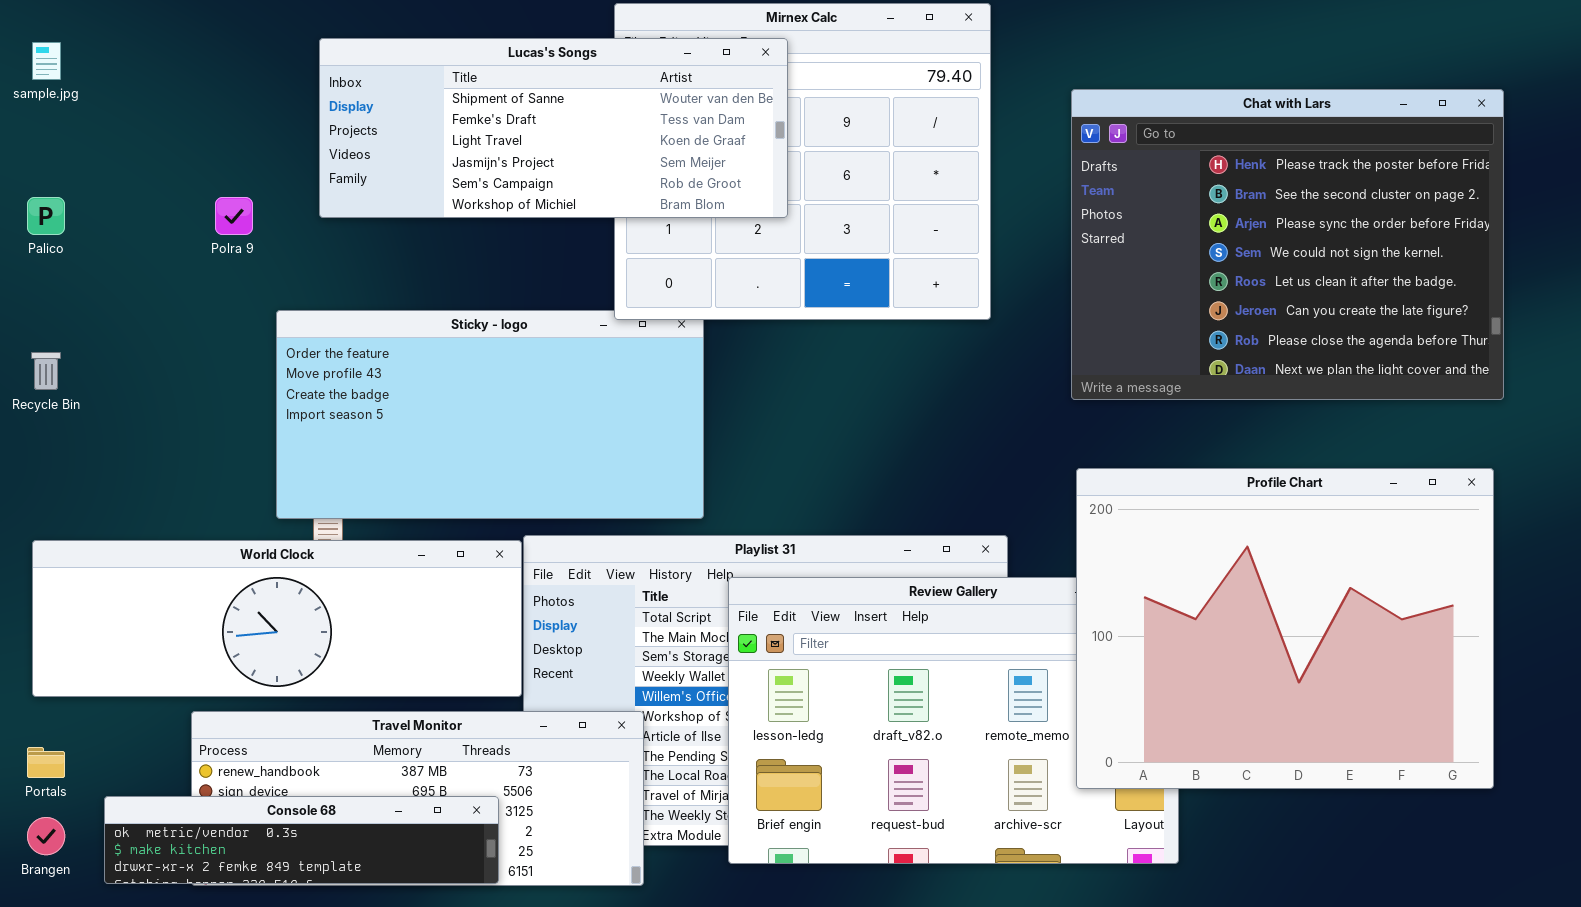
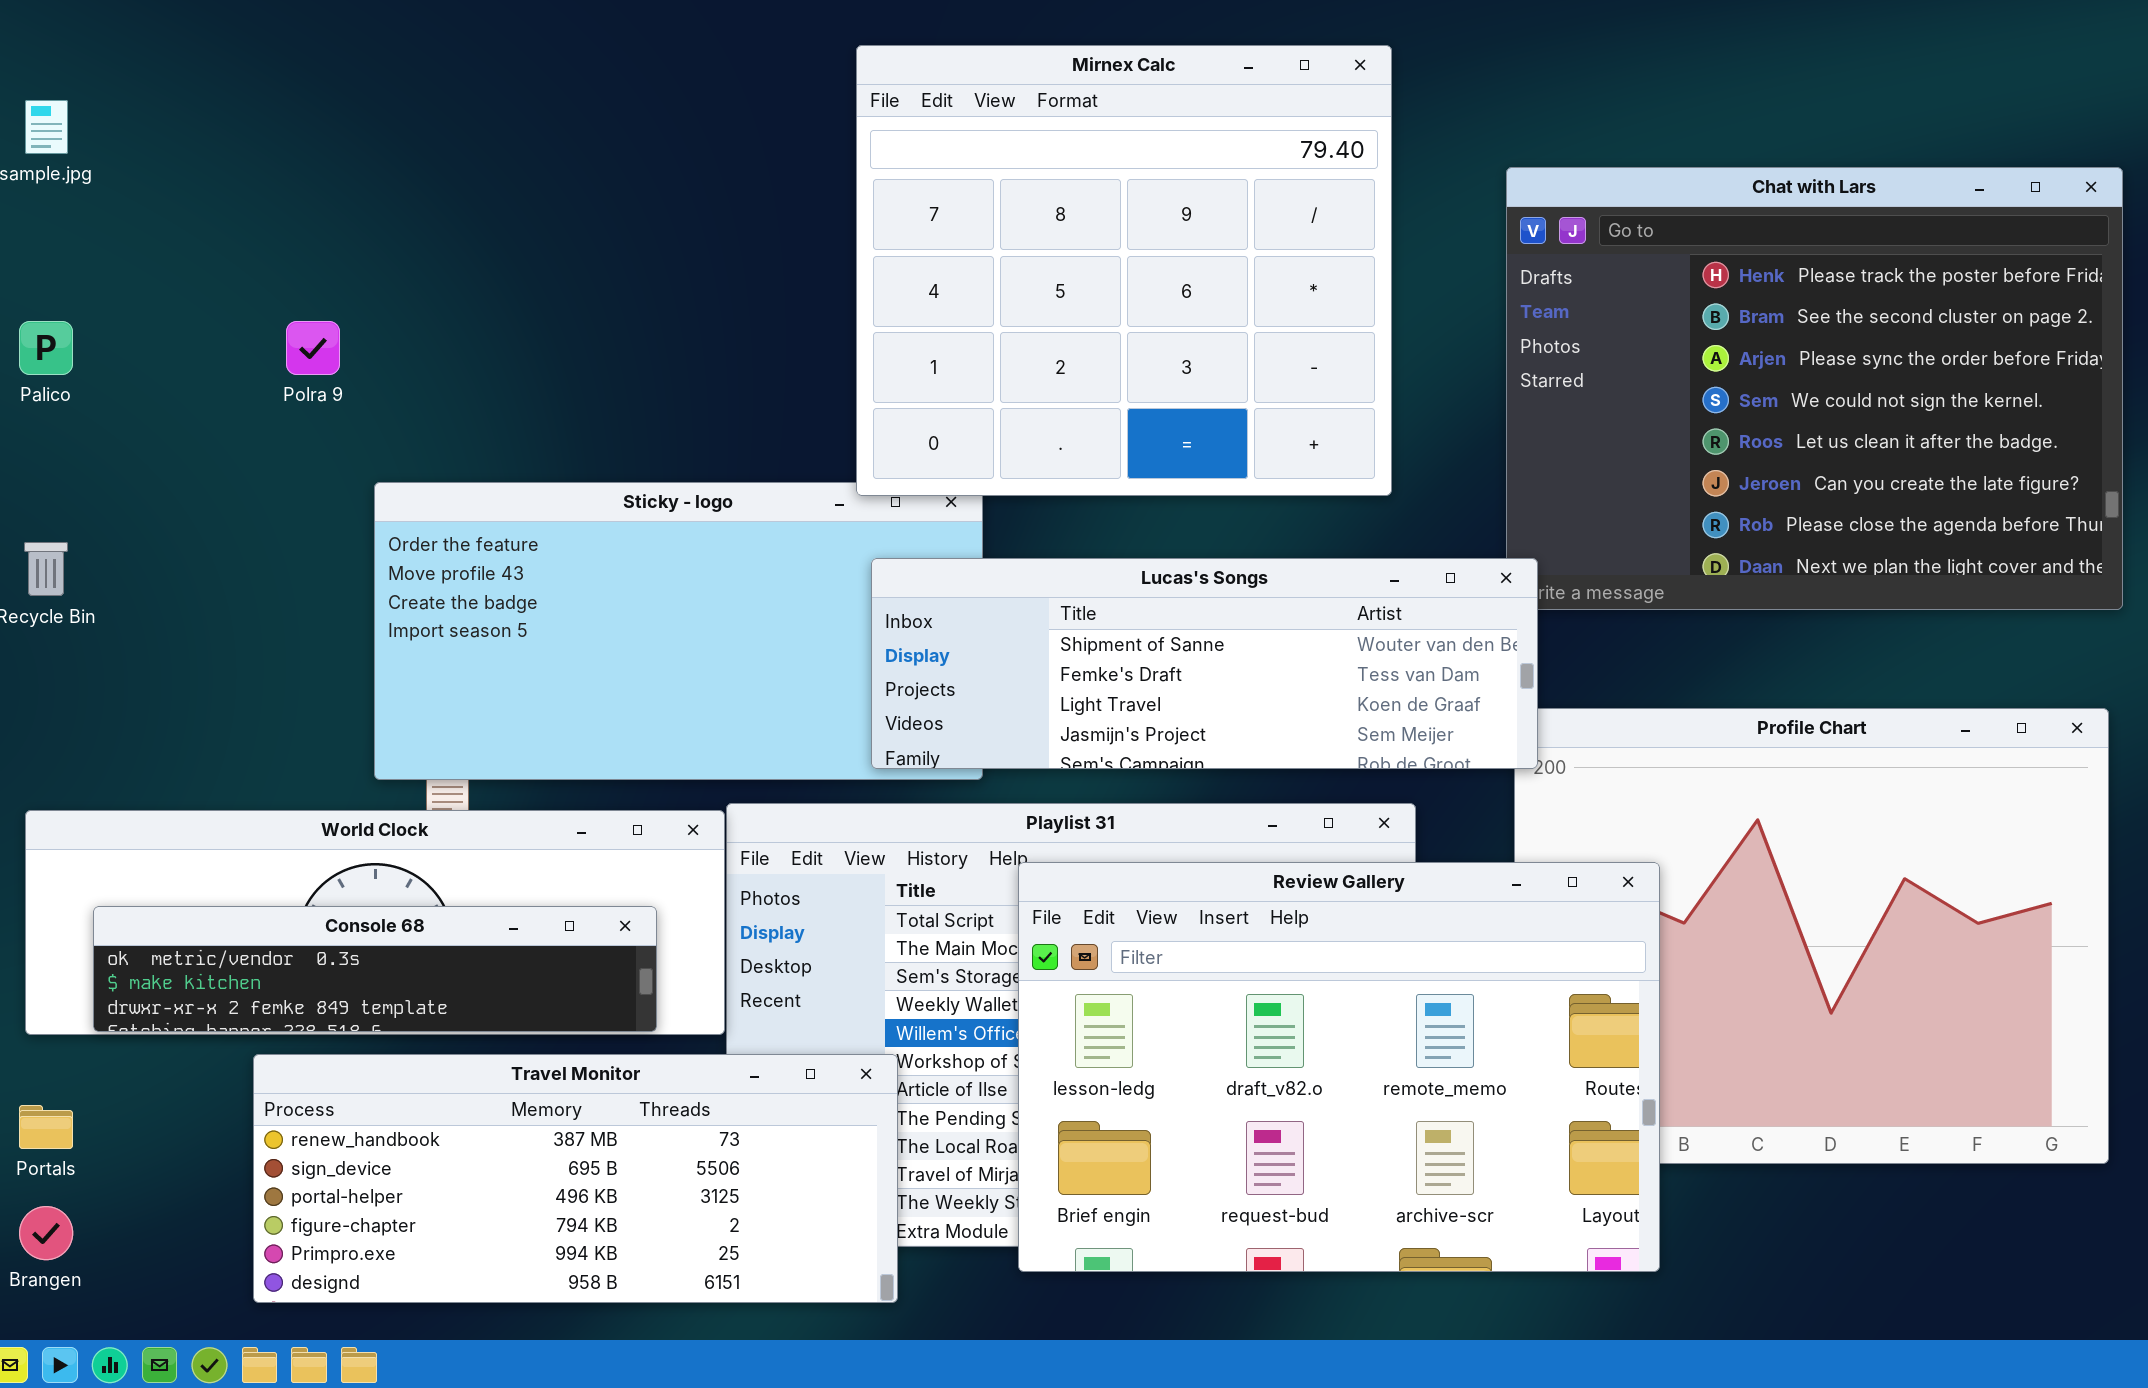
Lucas's Songs: [319,38,788,218] -> [871,558,1538,769], moved, resized
Review Gallery: [728,577,1179,864] -> [1018,862,1660,1272], raised
Console 68: [104,796,499,884] -> [93,906,657,1032], moved

